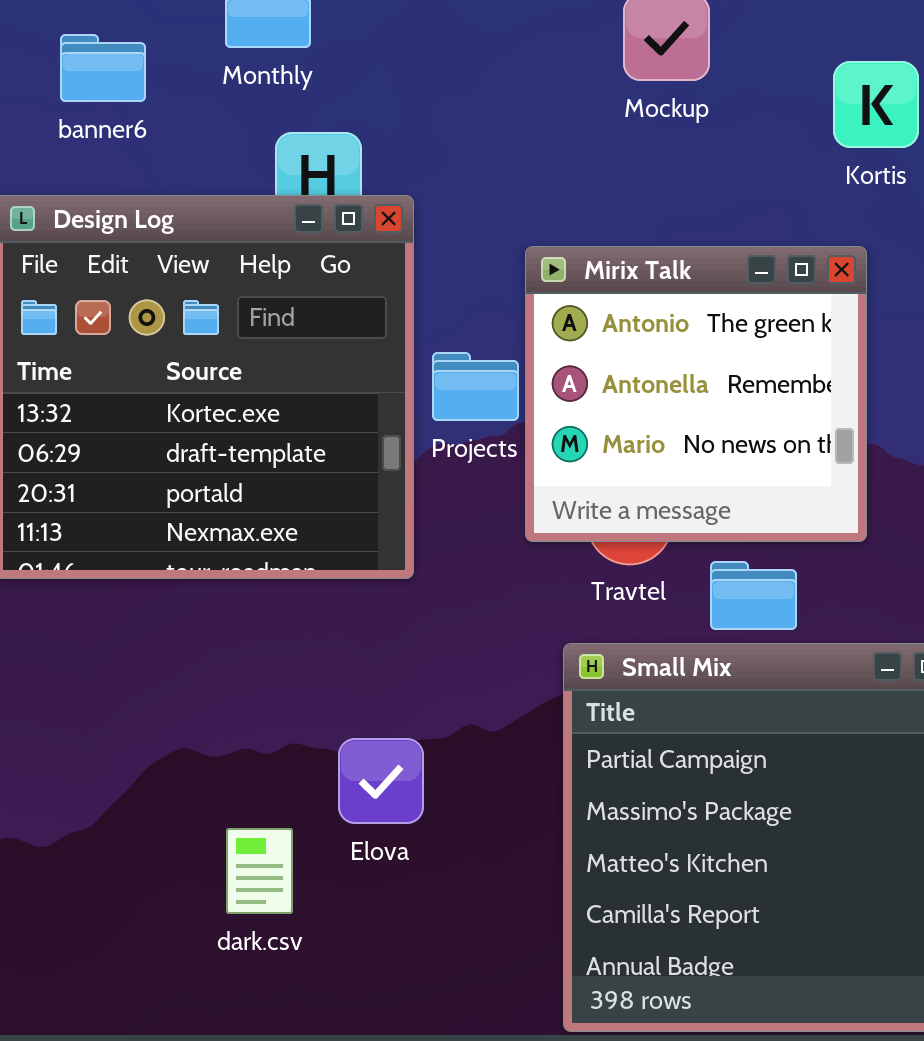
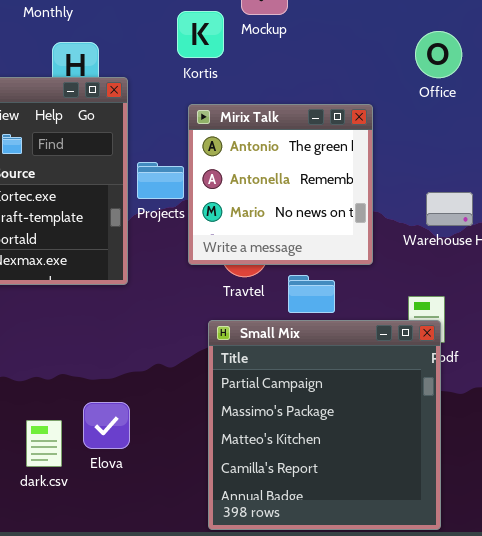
Kortis: [833,61,919,148] -> [177,11,224,58], moved
Elova: [338,738,424,824] -> [83,402,130,449], moved

